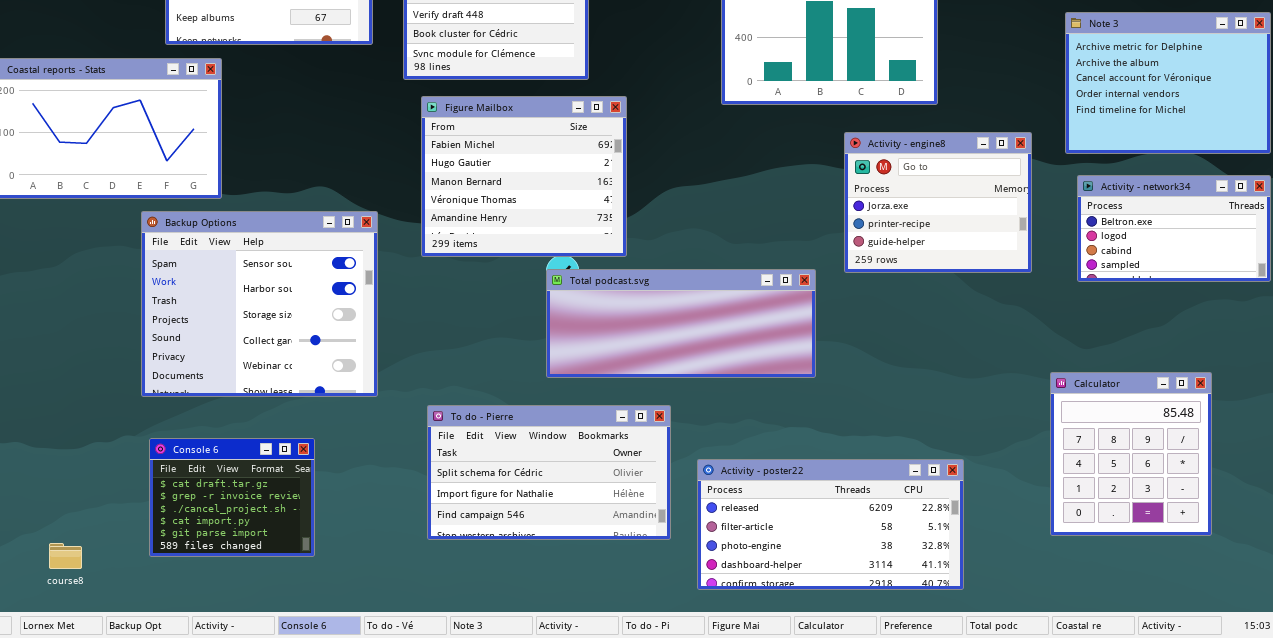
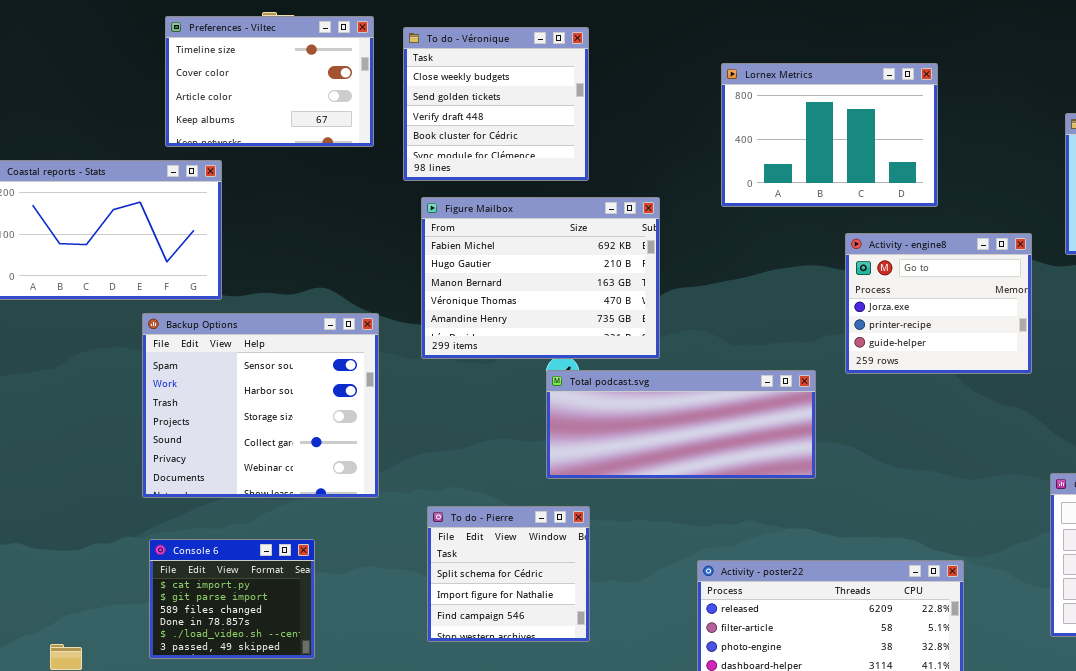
Figure Mailbox: [421,96,627,257] -> [421,197,660,359], resized
To do - Pierre: [427,405,671,540] -> [427,506,590,642], resized
Console 6: [149,438,315,557] -> [149,539,315,659], scrolled down 3 rows

